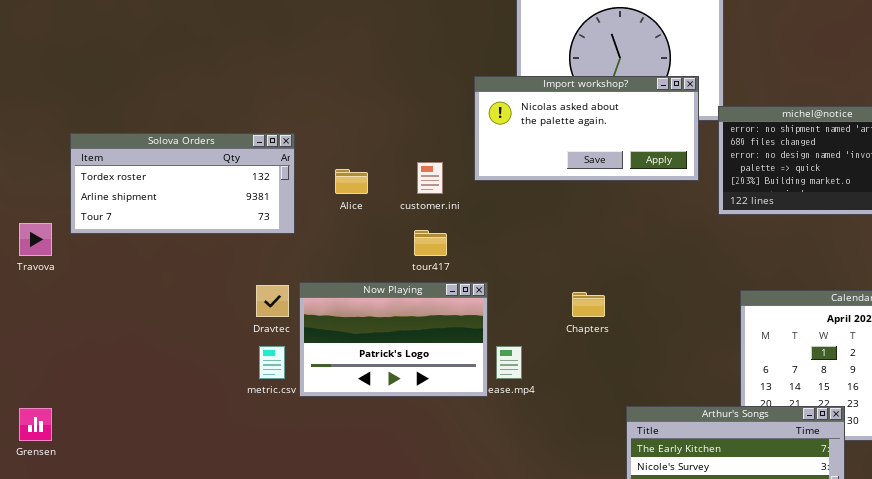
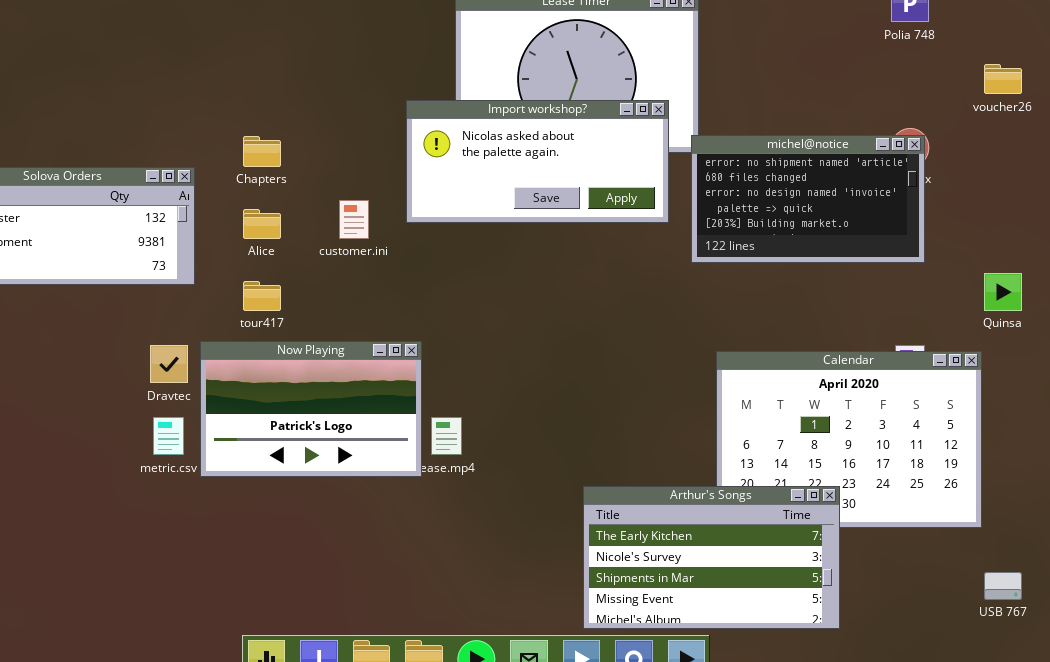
tour417: [414,230,447,256] -> [243,281,281,311], moved
Chapters: [572,292,605,317] -> [243,136,281,167], moved

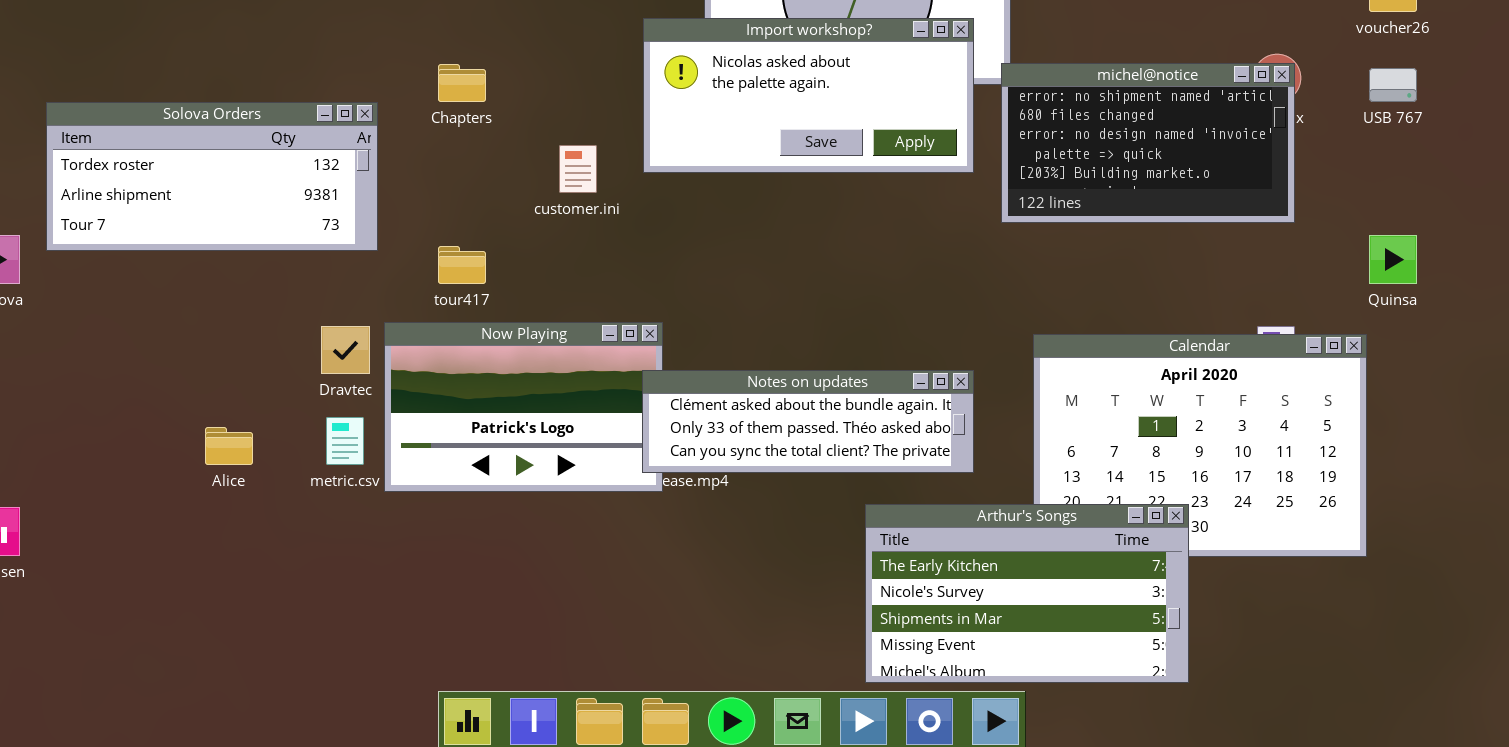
Alice: [243,209,281,239] -> [205,427,253,465], moved
Notes on updates: none -> [642,370,974,473], opened
USB 767: [984,572,1022,600] -> [1369,68,1417,102], moved

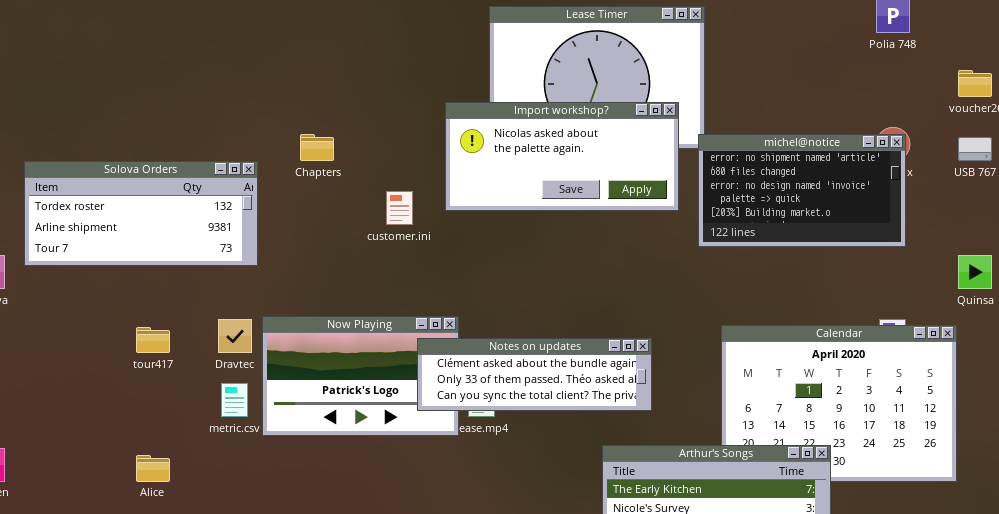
tour417: [438,246,486,284] -> [136,327,170,353], moved
Notes on updates: [642,370,974,473] -> [417,338,652,411], moved
Alice: [205,427,253,465] -> [136,455,170,482], moved

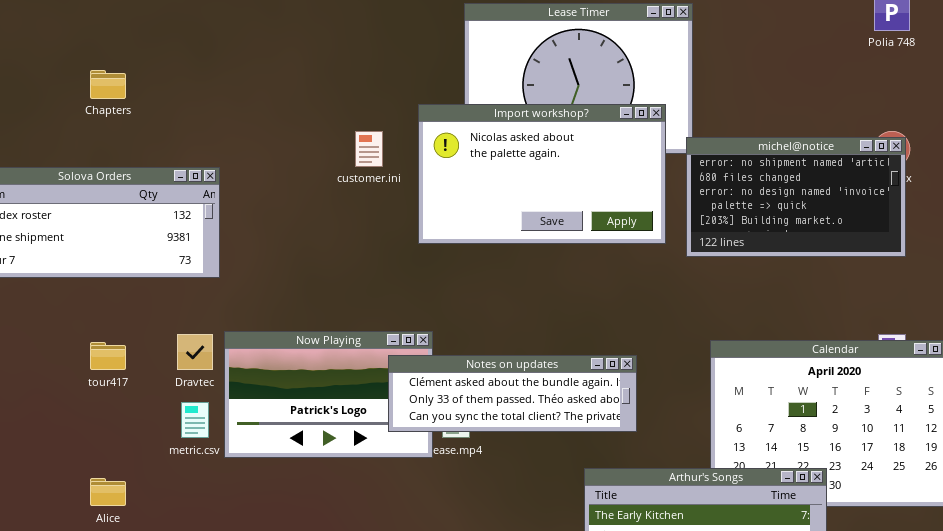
Import workshop?: [445,102,679,211] -> [418,104,666,244], resized
Chapters: [300,134,334,161] -> [90,70,126,99], moved
customer.ini: [386,191,413,225] -> [355,131,383,167], moved

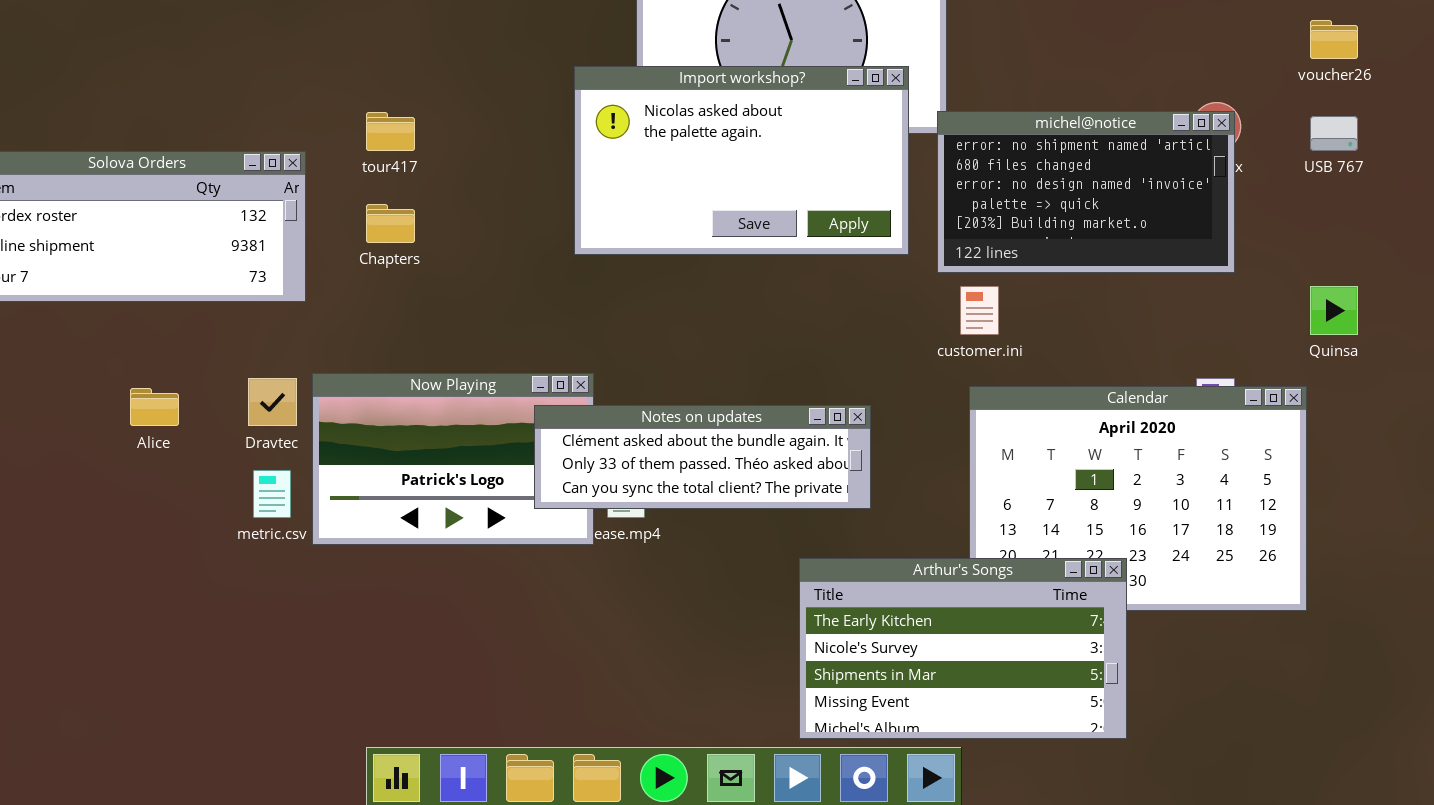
Chapters: [90,70,126,99] -> [366,204,415,243], moved
customer.ini: [355,131,383,167] -> [960,286,999,335], moved
tour417: [90,342,126,370] -> [366,112,415,151], moved
Alice: [90,478,126,506] -> [130,388,179,426], moved

